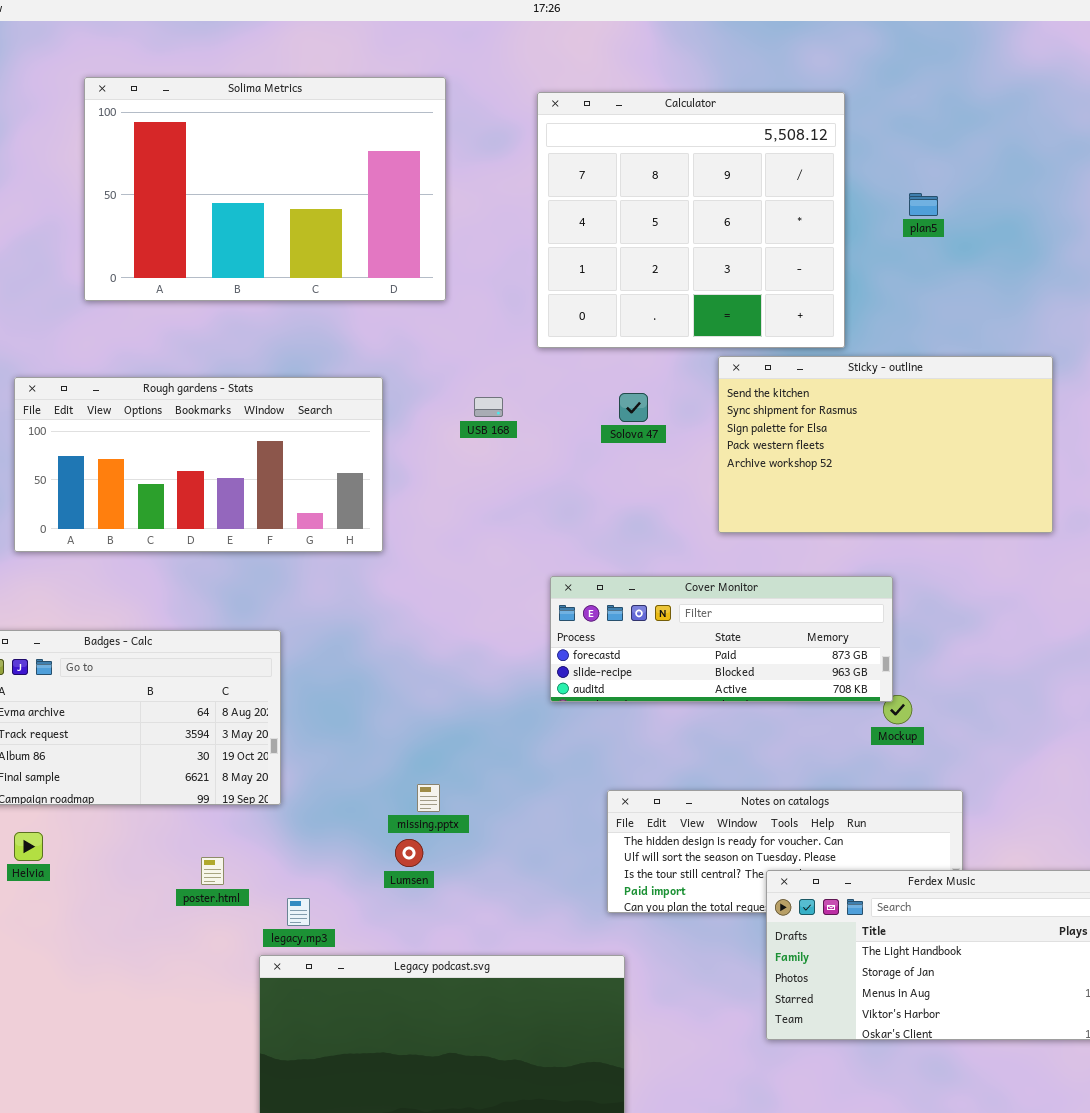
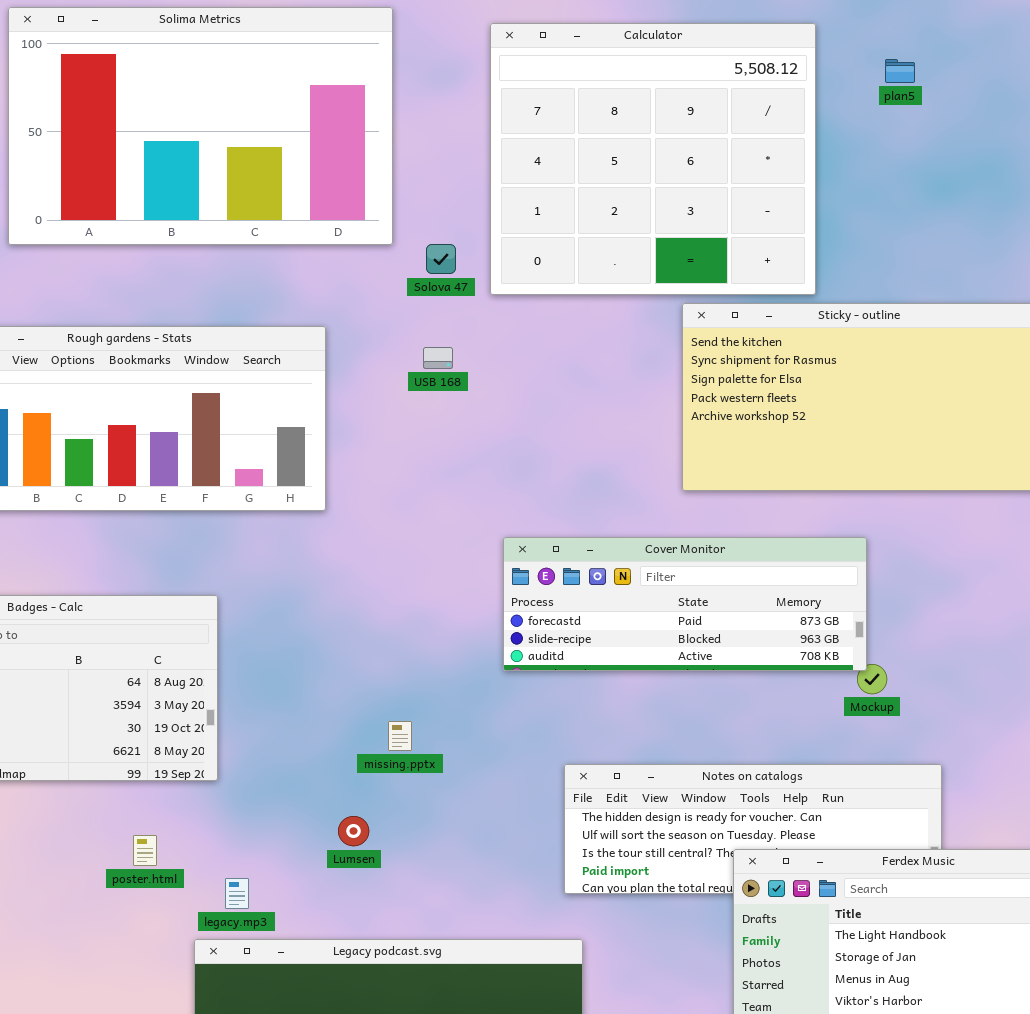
plan5: [909,193,938,216] -> [885,59,915,83], moved
Solova 47: [619,393,648,422] -> [426,244,456,274], moved
missing.pptx: [417,784,440,812] -> [388,721,412,751], moved

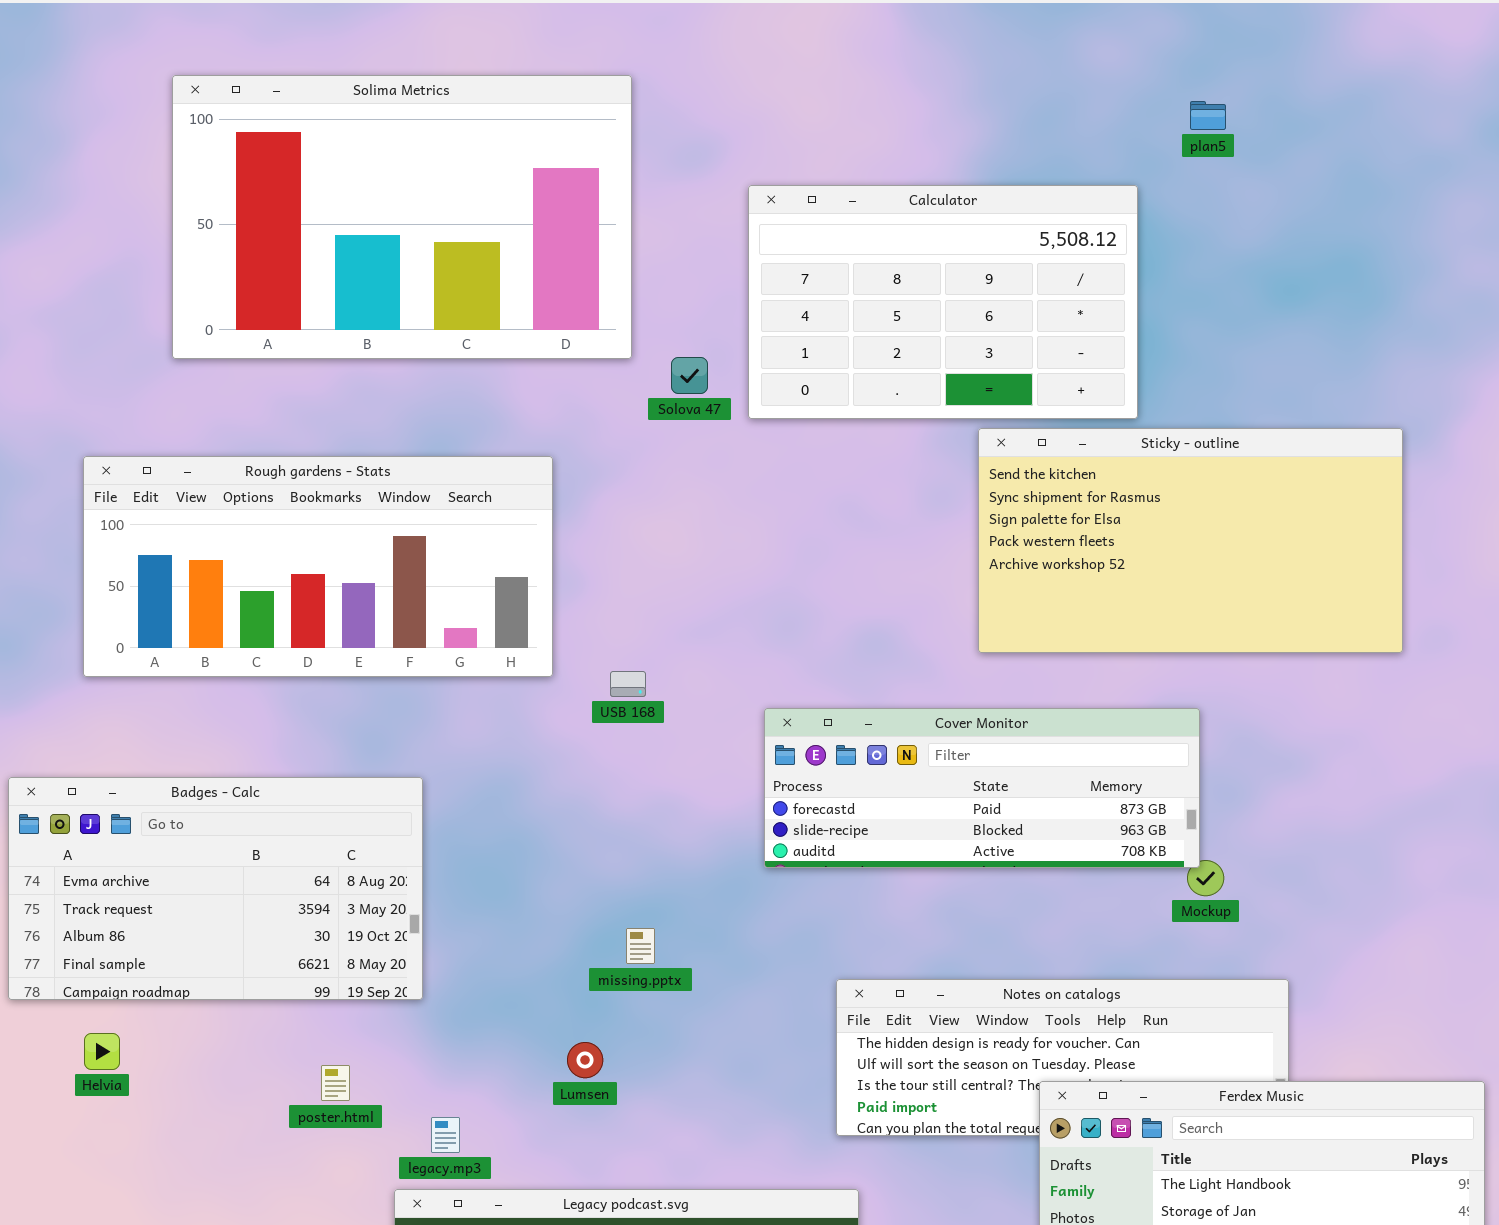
Calculator: [490,23,816,295] -> [748,185,1138,419], resized
plan5: [885,59,915,83] -> [1190,101,1226,130], moved
USB 168: [423,347,453,369] -> [610,671,646,697], moved

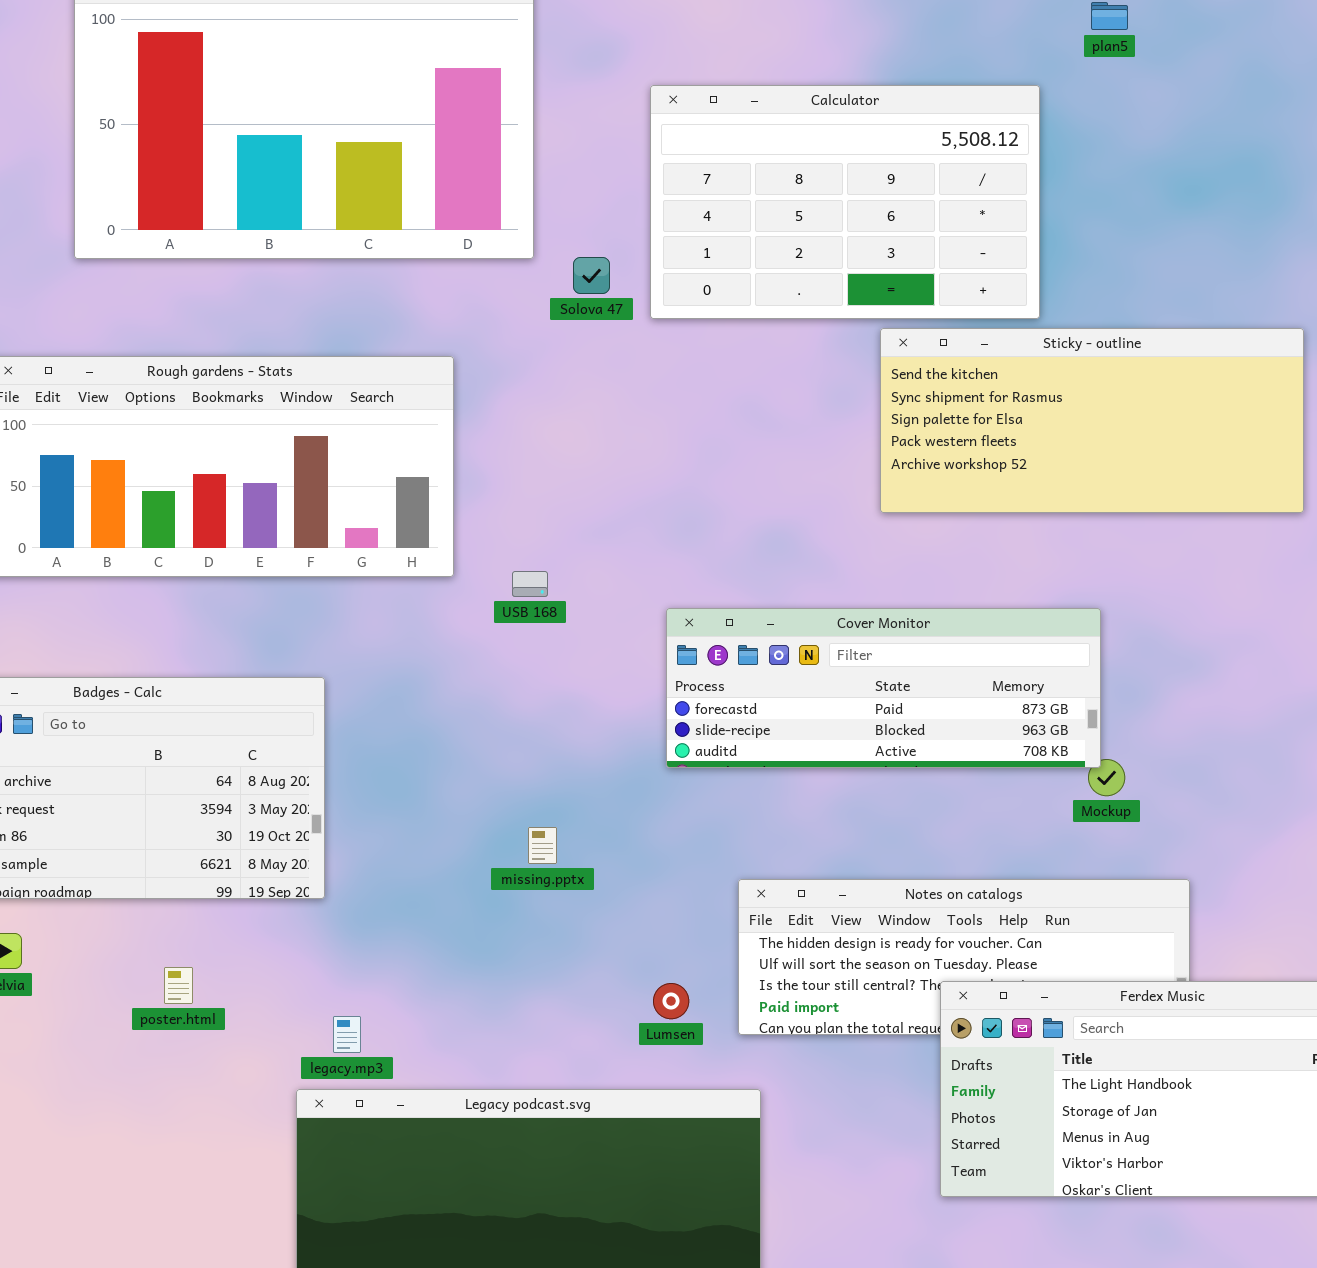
Sticky - outline: [978,428,1403,653] -> [880,328,1304,513], resized
Lumsen: [567,1042,603,1078] -> [653,983,689,1019], moved
poster.html: [321,1065,350,1101] -> [164,967,193,1004], moved

